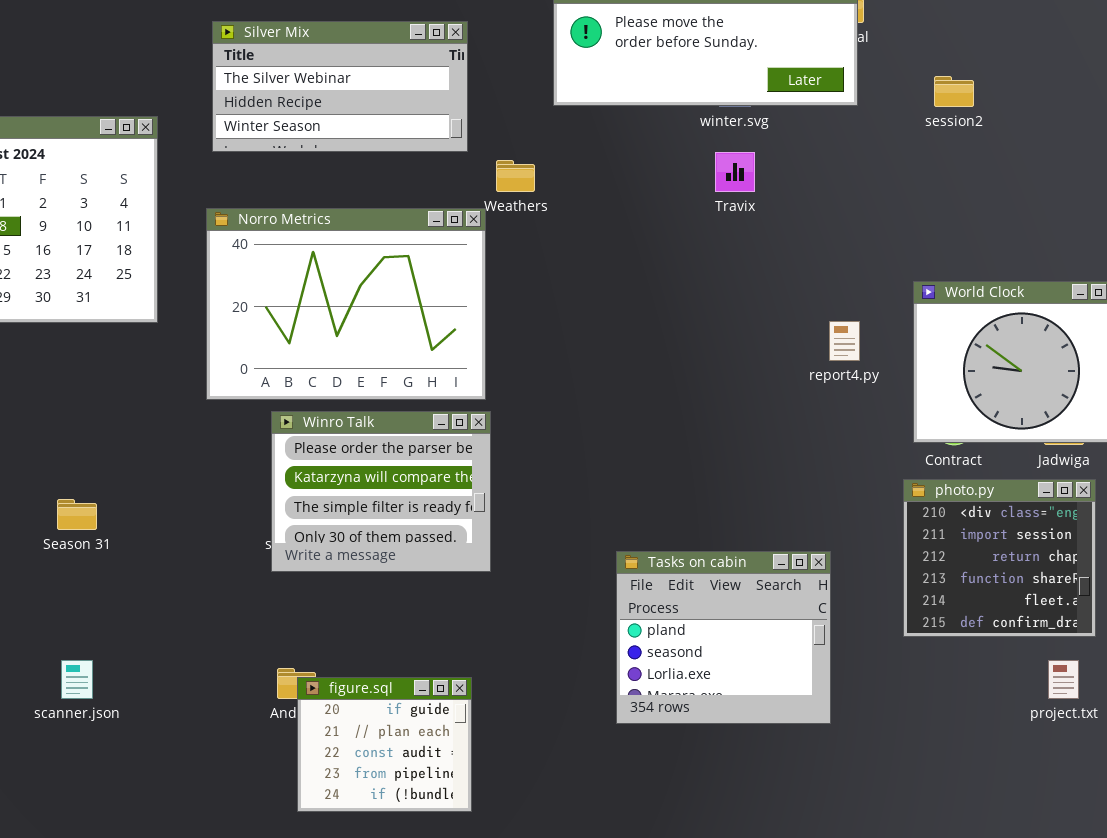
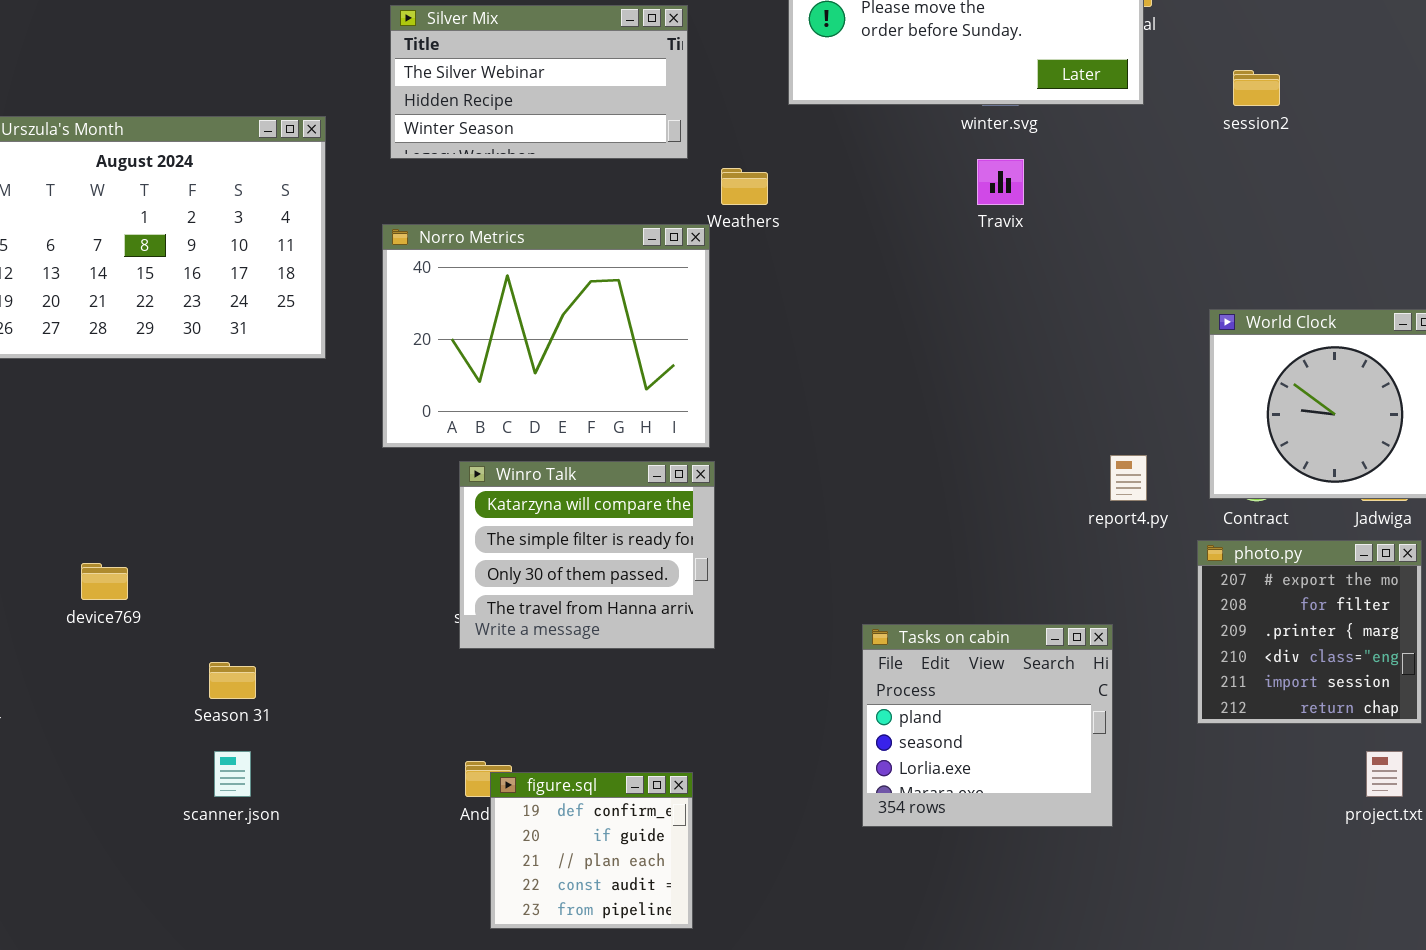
report4.py: [829,321,860,361] -> [1110,455,1147,501], moved
Winro Talk: [271,411,491,572] -> [459,461,715,649], scrolled down 1 row
photo.py: [903,479,1096,637] -> [1197,540,1422,724], scrolled up 3 rows
Season 31: [57,499,97,530] -> [209,662,256,699], moved
figure.sql: [297,677,472,812] -> [490,772,693,929], scrolled up 1 row

